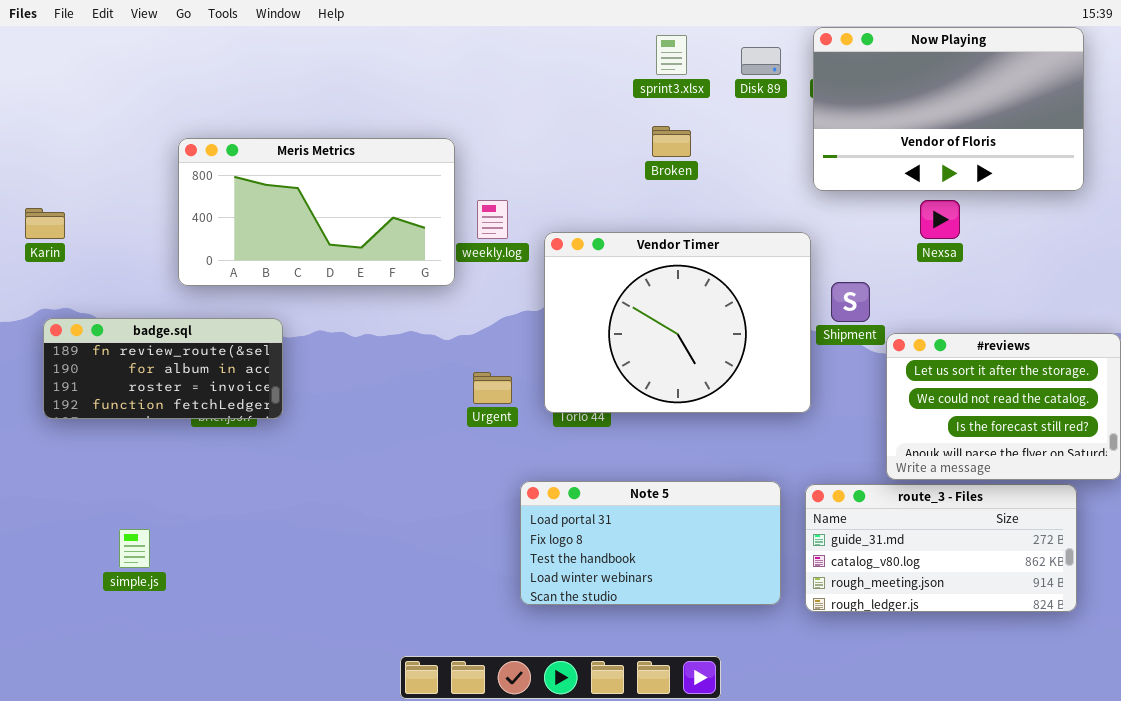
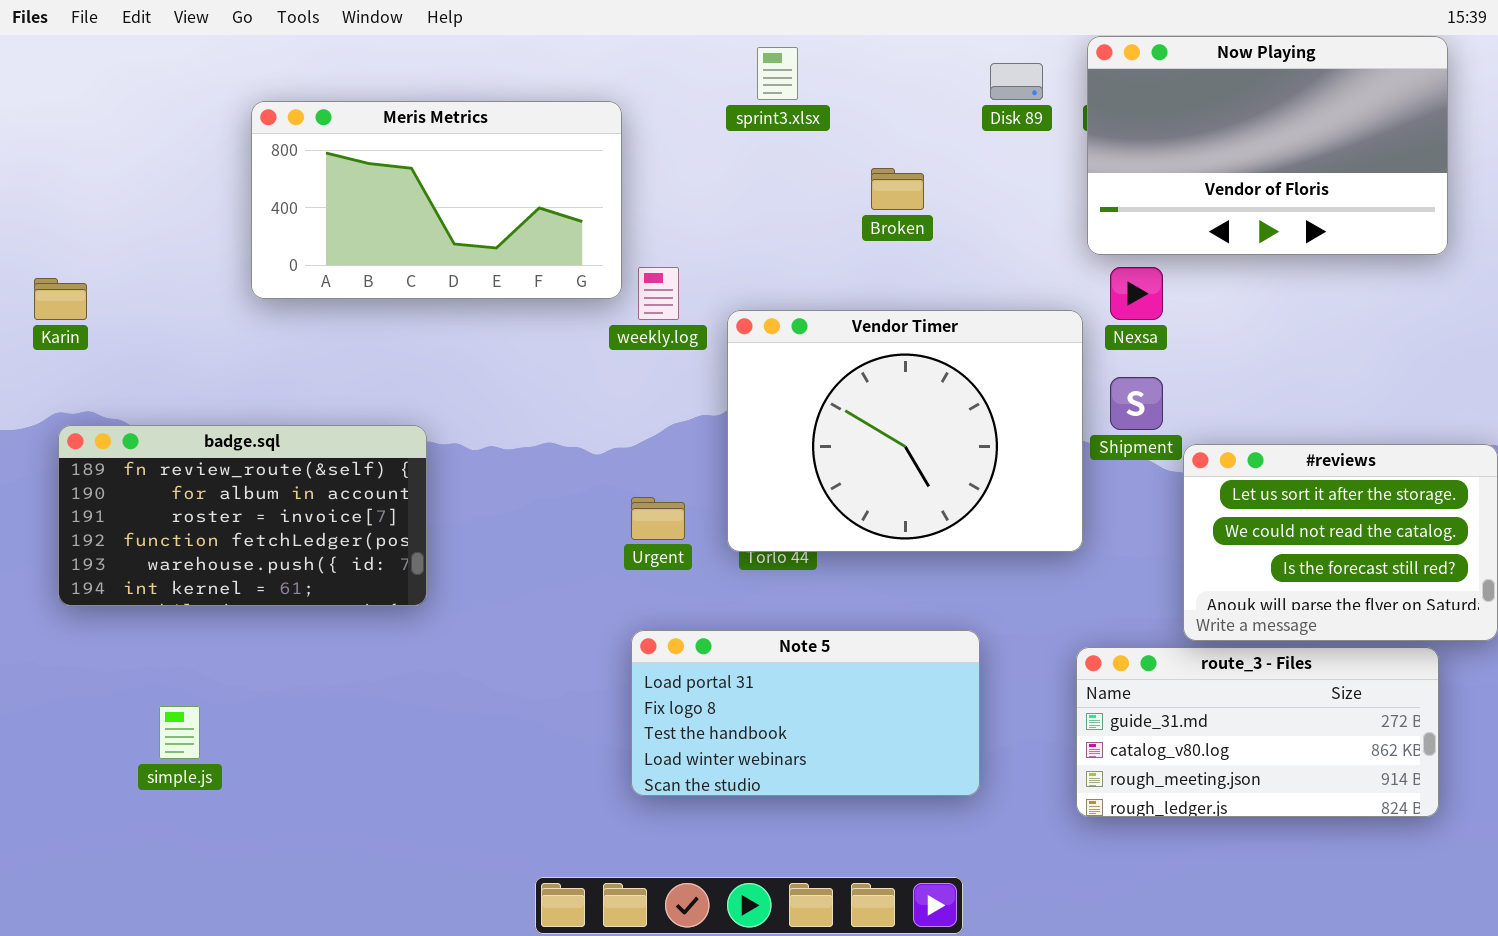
sprint3.xlsx: [656,35,687,75] -> [757,47,798,100], moved
Meris Metrics: [178,138,455,286] -> [251,101,622,299], moved
Nexsa: [920,200,960,239] -> [1110,267,1163,320], moved
badge.sql: [43,318,283,419] -> [58,425,427,606], resized
Note 5: [520,481,781,605] -> [631,630,980,796], moved

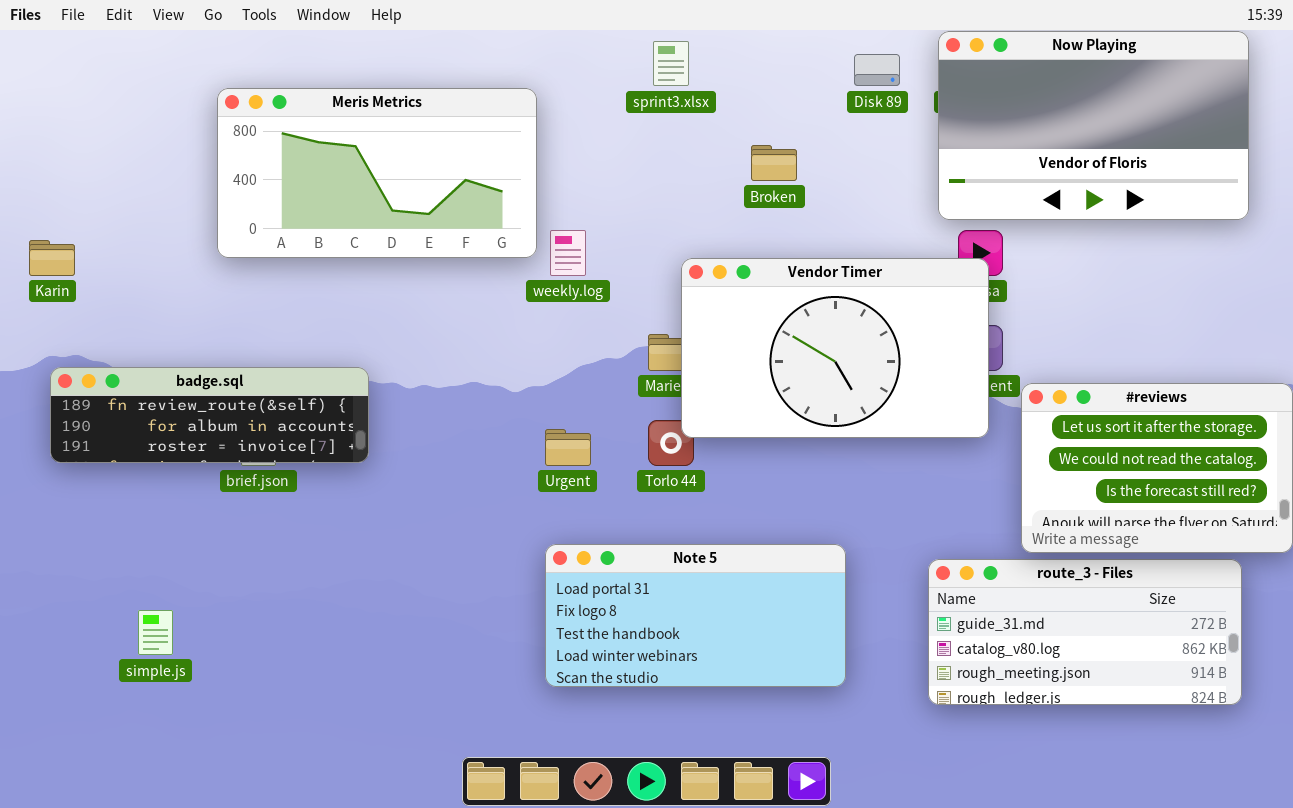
Vendor Timer: [727,310,1083,552] -> [681,258,989,438], moved, resized
badge.sql: [58,425,427,606] -> [50,367,369,463], resized

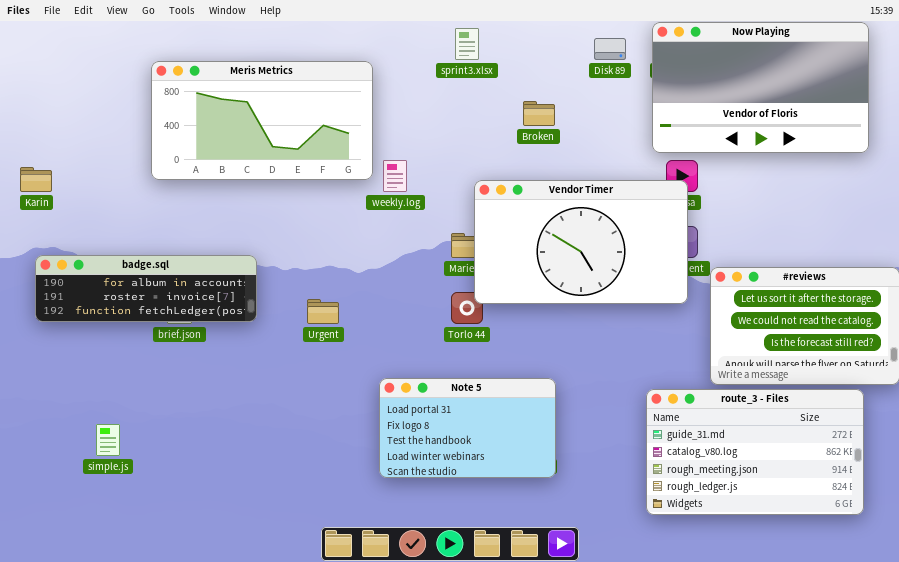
badge.sql: [50,367,369,463] -> [35,255,257,322], scrolled down 1 row
Urgent: [545,429,591,466] -> [307,299,339,324], moved
Note 5: [545,544,846,687] -> [379,378,556,478], resized
route_3 - Files: [928,559,1242,705] -> [646,389,864,515], resized

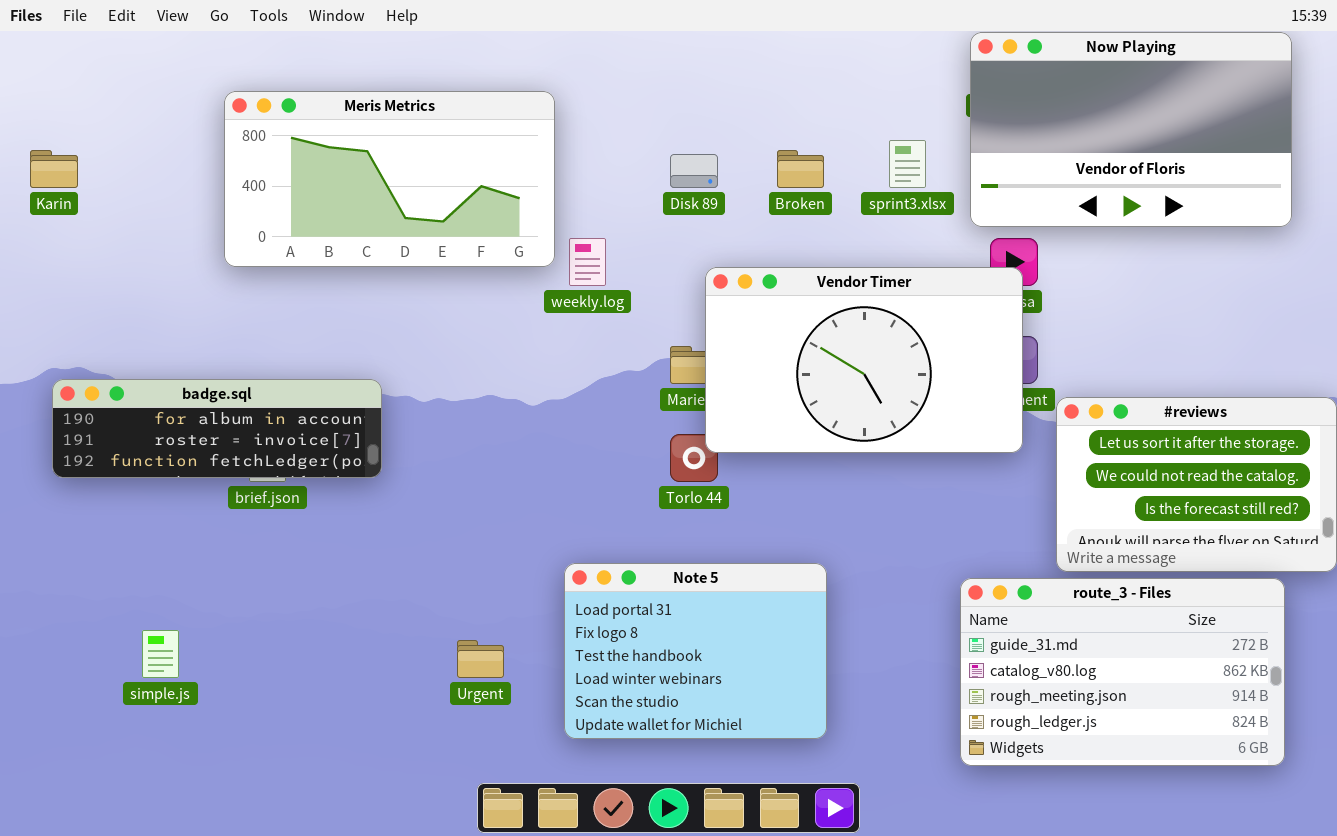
sprint3.xlsx: [455,28,479,60] -> [889,140,926,188], moved
Disk 89: [594,38,626,60] -> [670,154,718,188], moved
Karin: [20,167,52,192] -> [30,150,78,188], moved
Urgent: [307,299,339,324] -> [457,640,504,678], moved
Note 5: [379,378,556,478] -> [564,563,827,739], resized

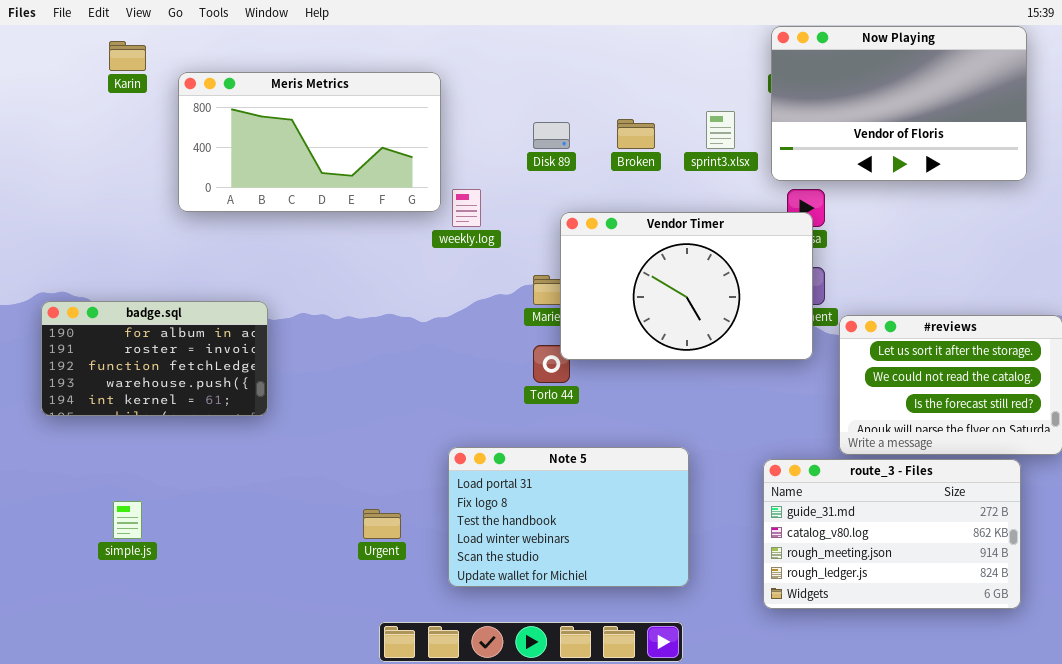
Karin: [30,150,78,188] -> [109,41,146,71], moved
badge.sql: [52,379,382,478] -> [41,301,268,416], resized
Note 5: [564,563,827,739] -> [448,447,689,587], resized

